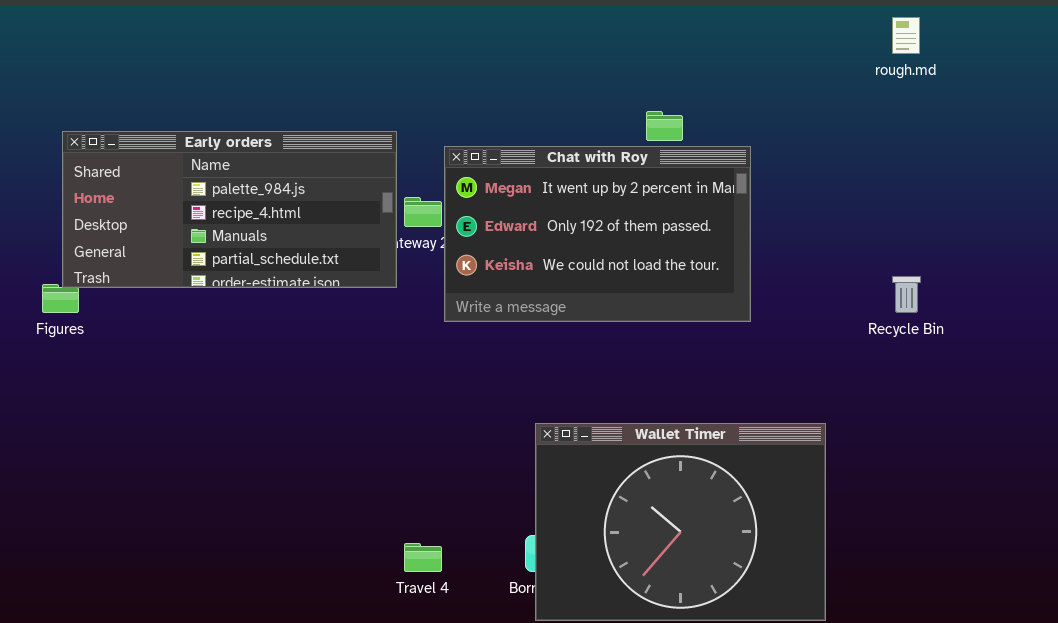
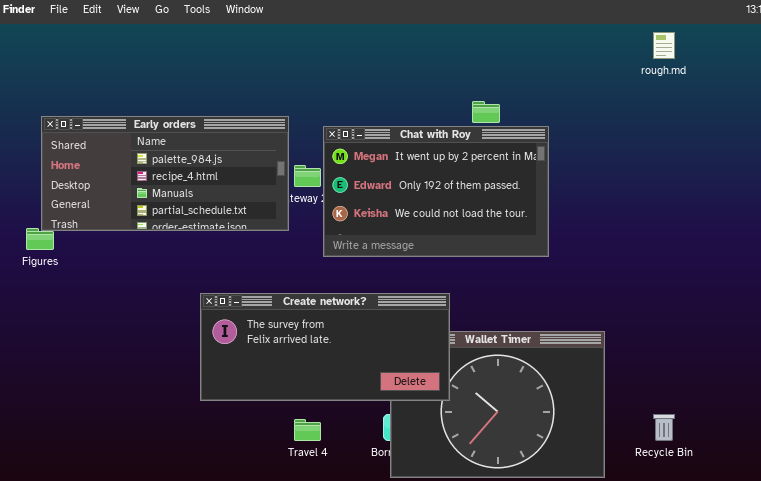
Recycle Bin: [892,276,921,313] -> [653,414,675,441], moved
Create network?: none -> [200,293,450,401], opened

